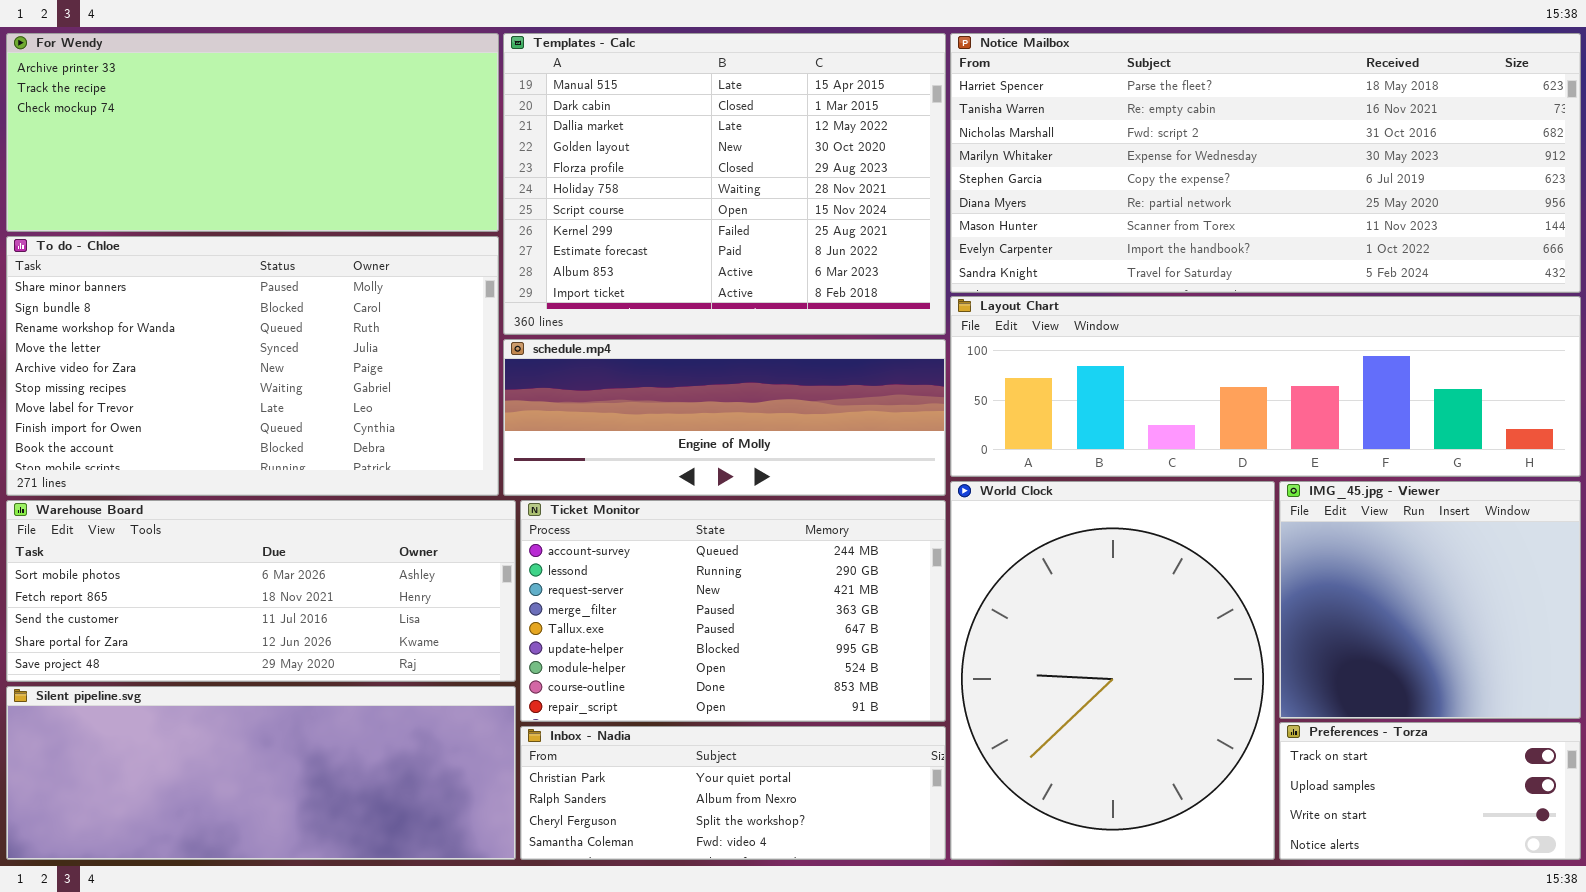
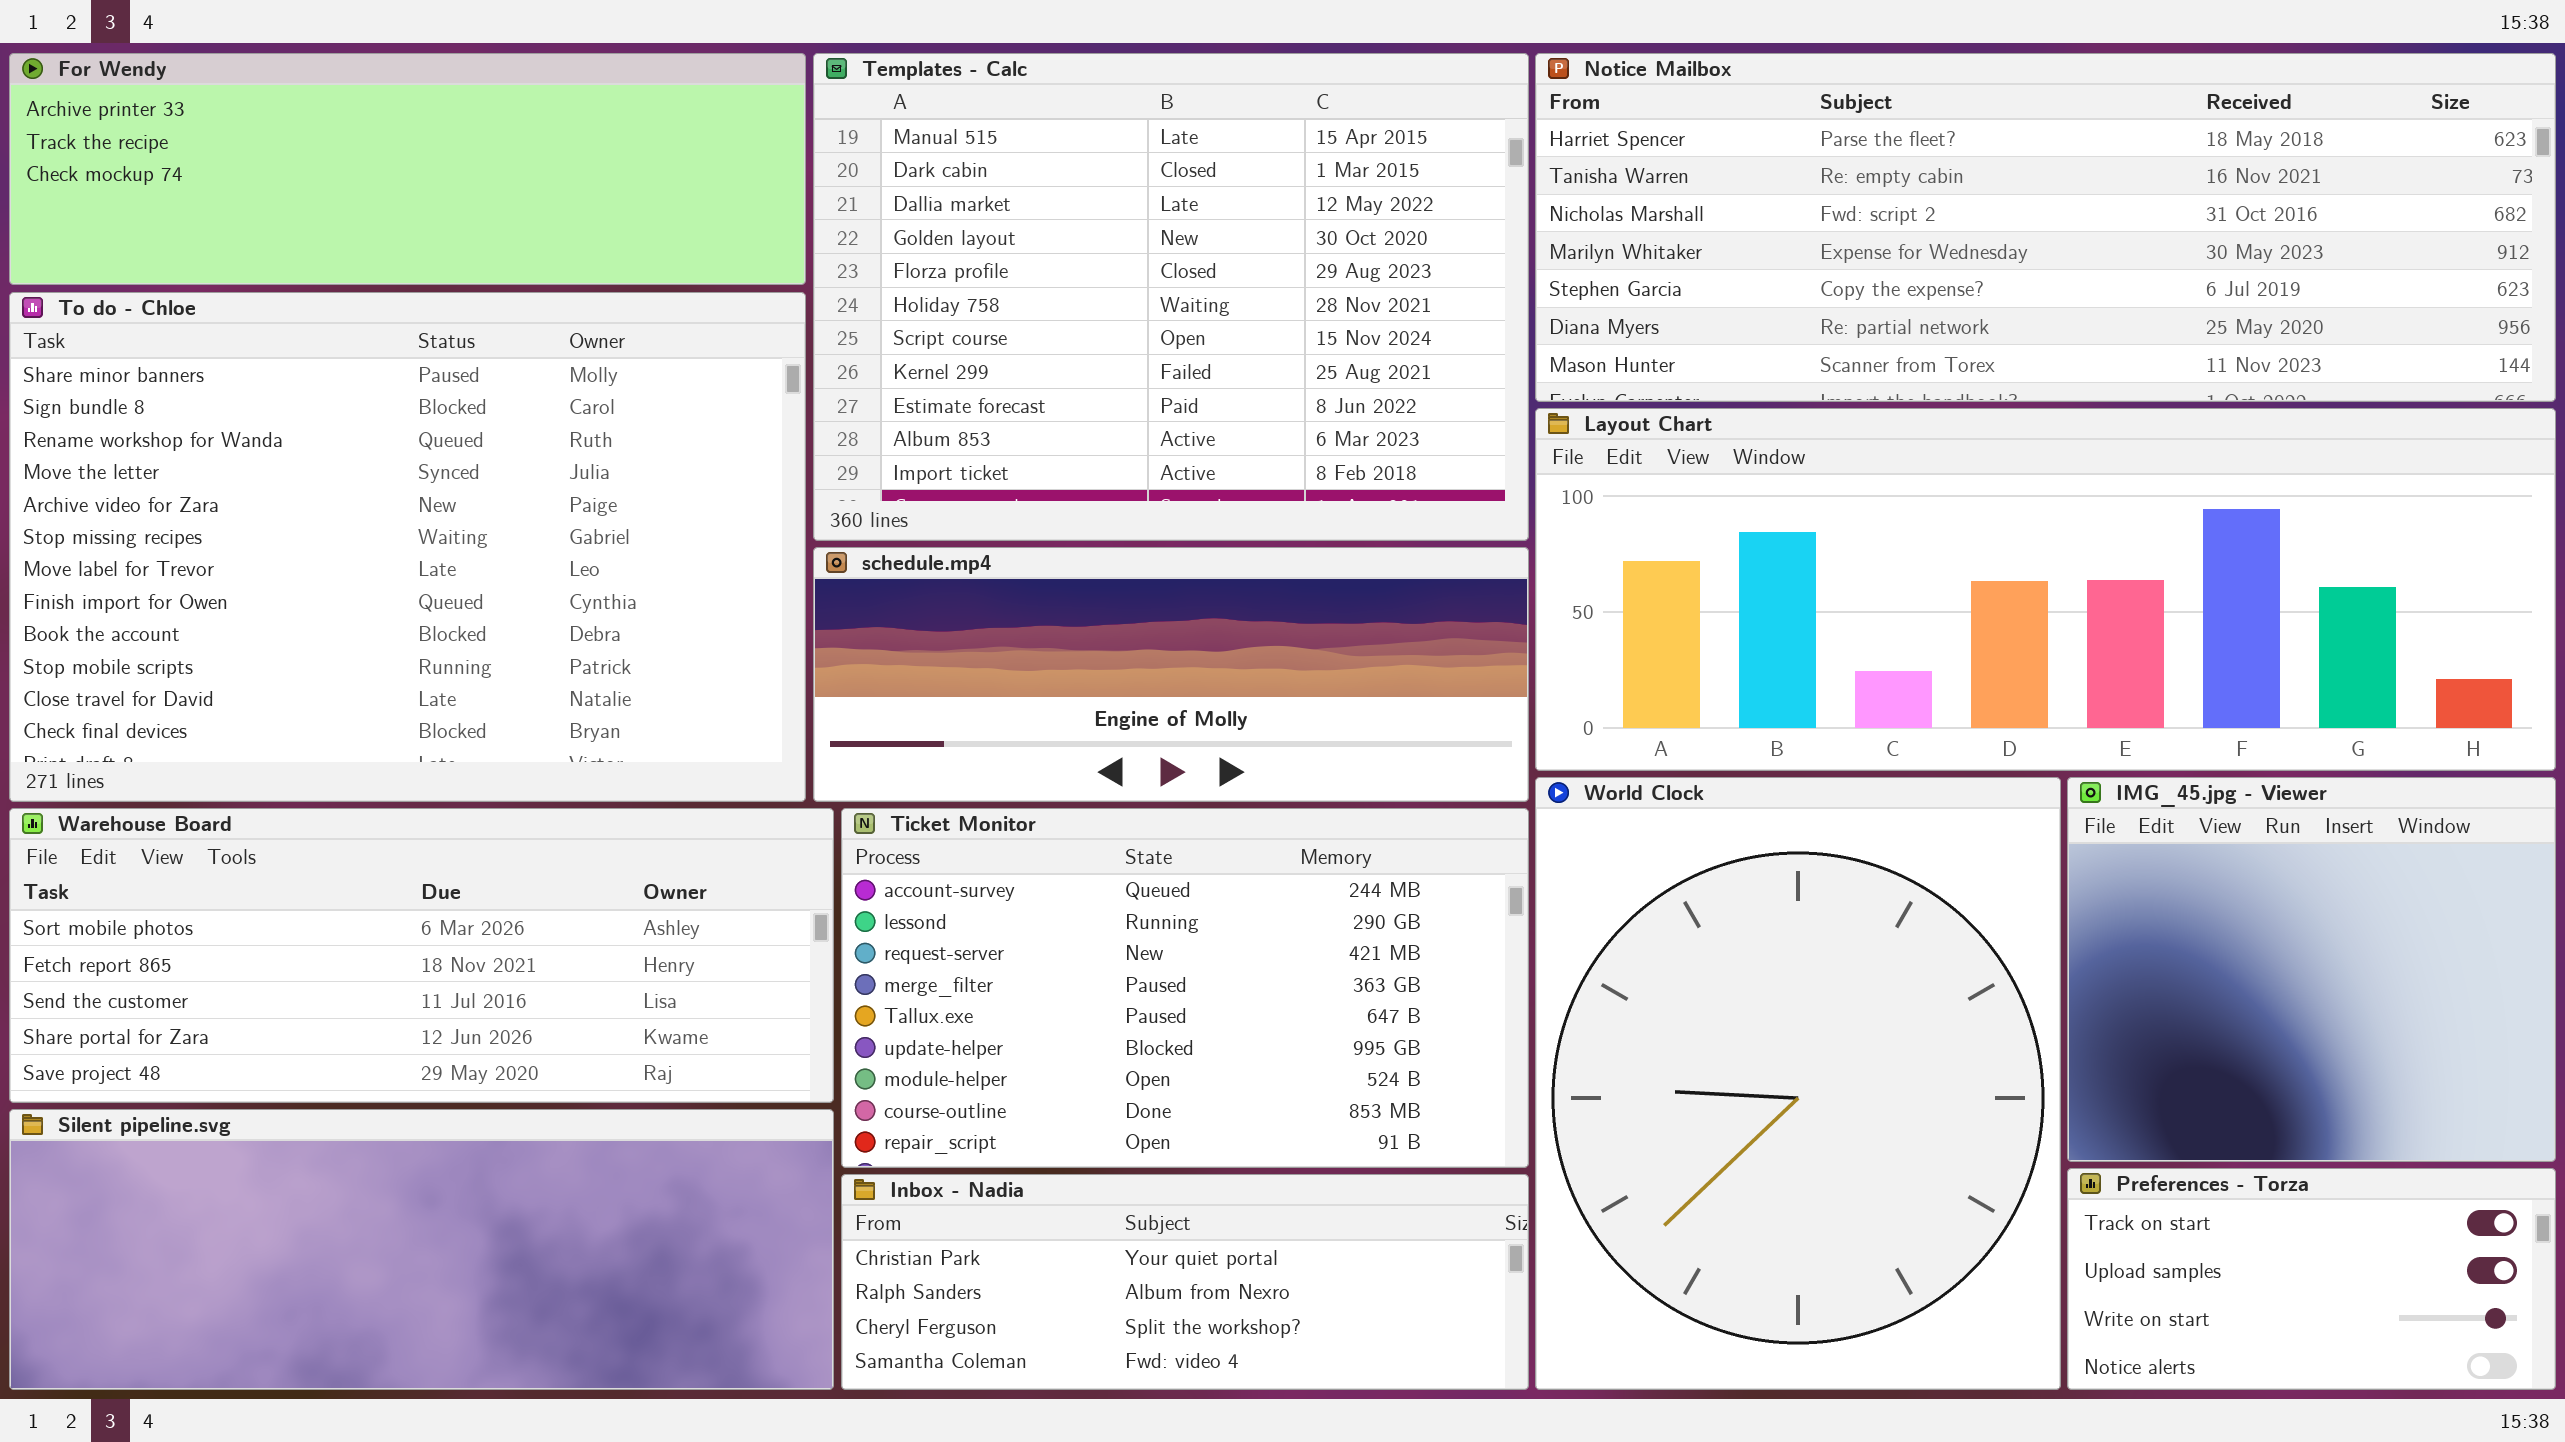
For Wendy: [6,33,499,232] -> [9,53,806,285], resized
Notice Mailbox: [950,33,1581,293] -> [1535,53,2556,402], resized
To do - Chloe: [6,236,499,496] -> [9,292,806,802], resized
Layout Chart: [950,296,1581,477] -> [1535,408,2556,771], resized

